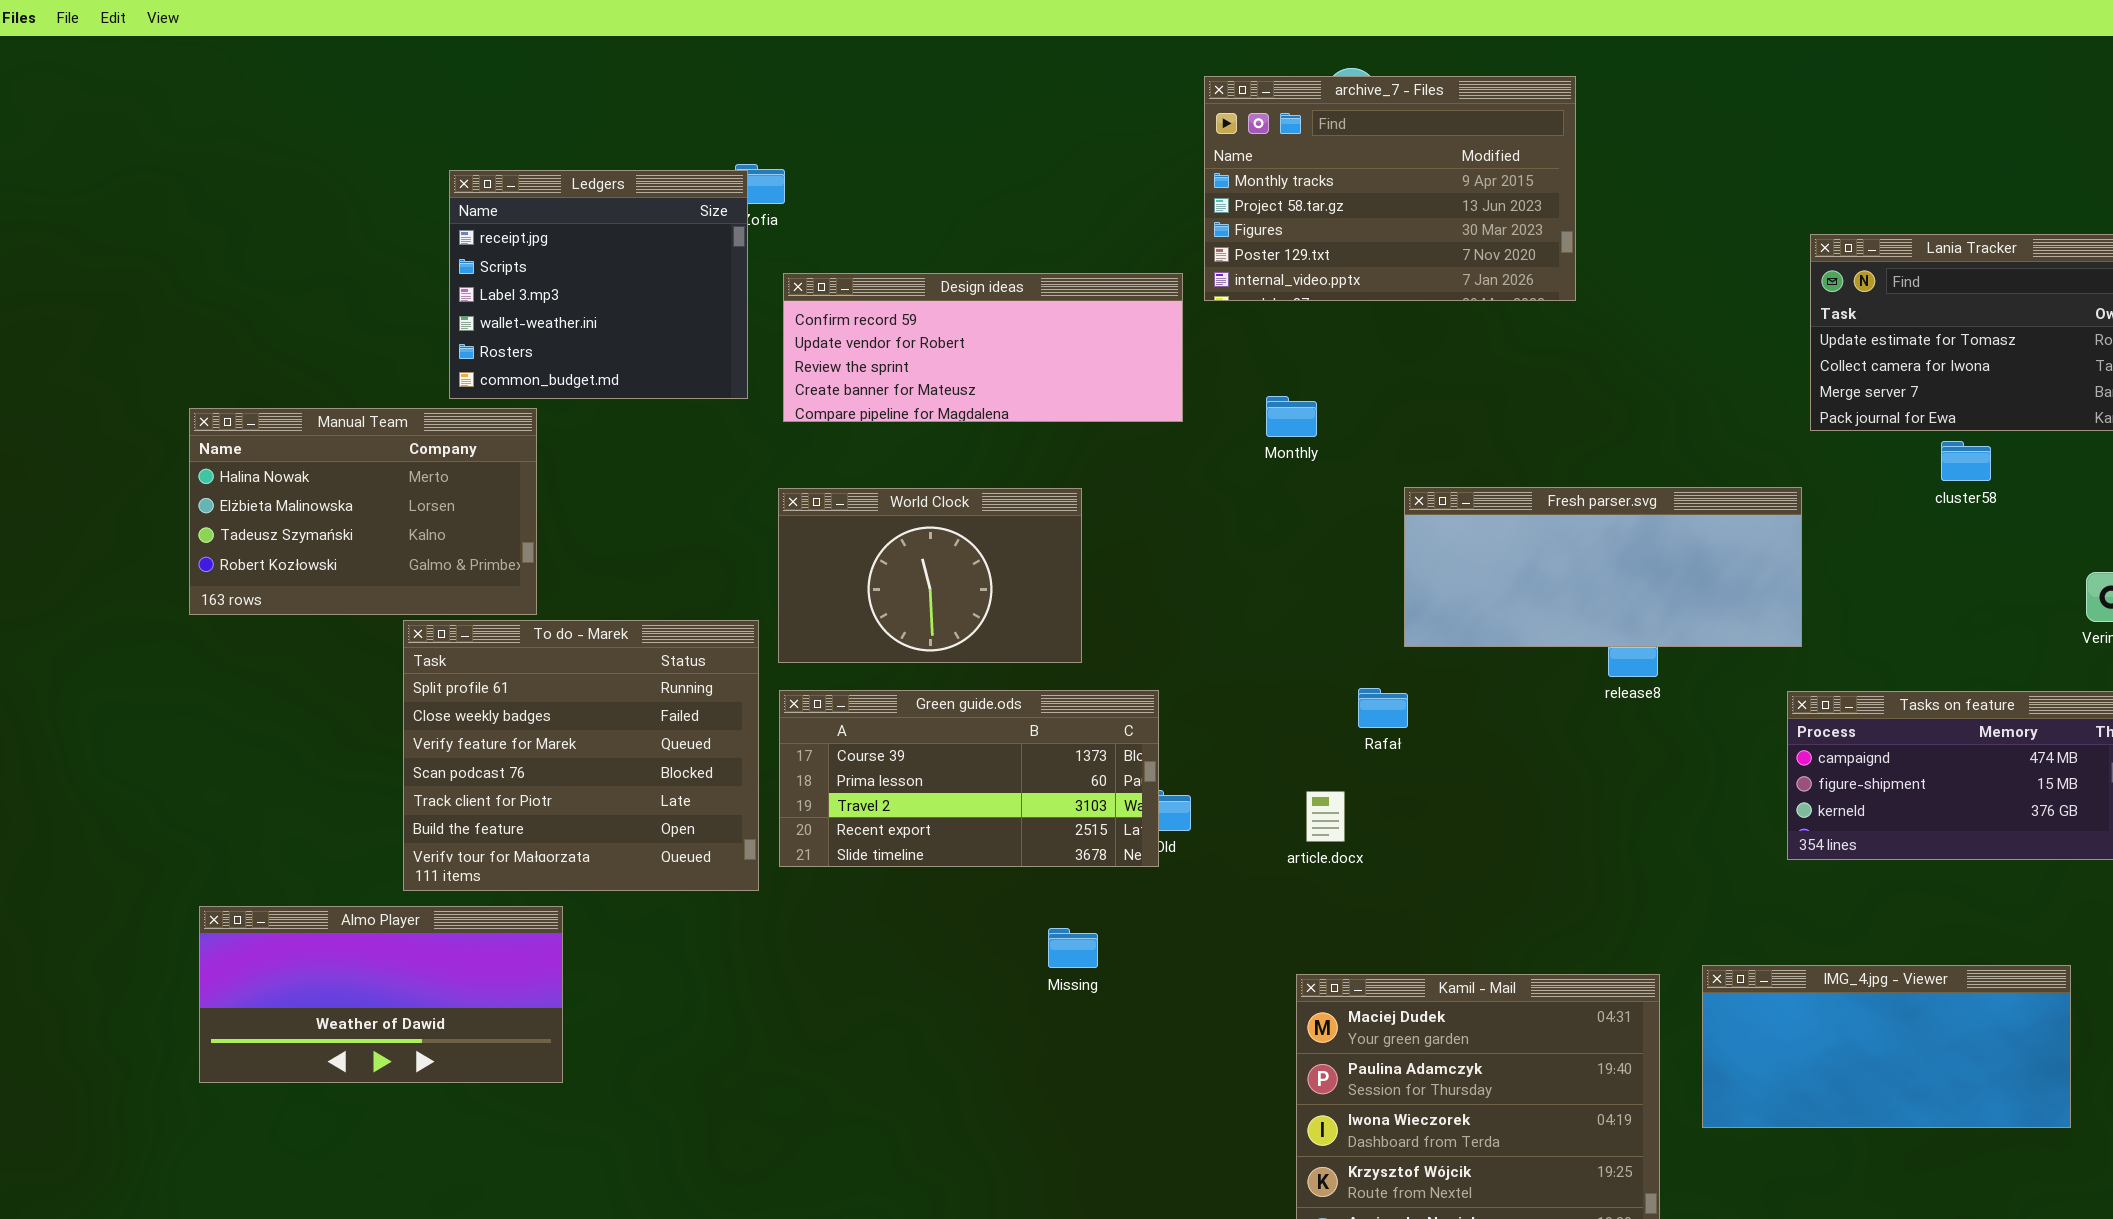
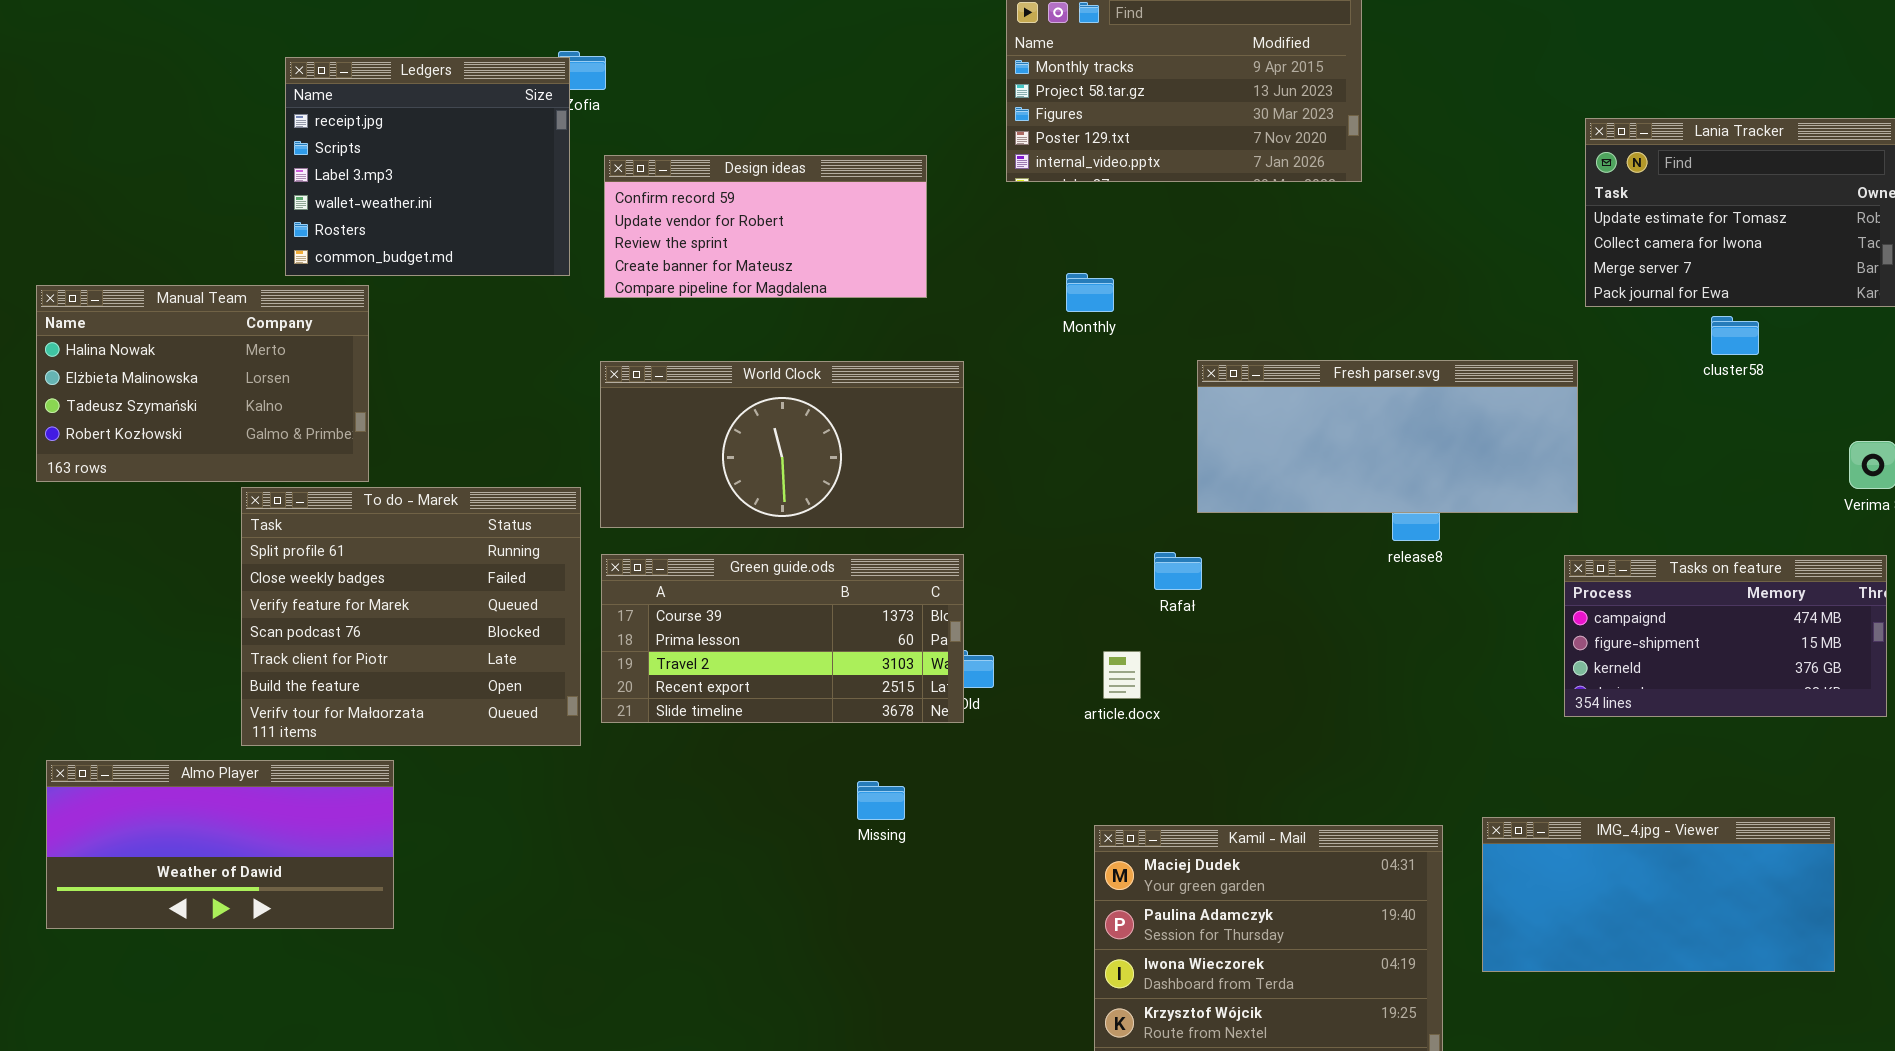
Design ideas: [783,273,1183,422] -> [604,155,927,298], resized
World Clock: [778,488,1082,663] -> [600,361,964,528], resized

